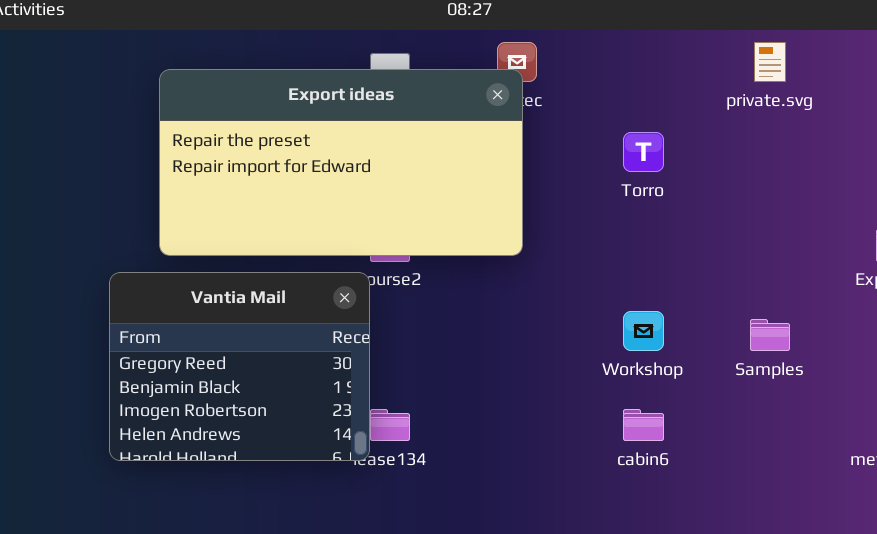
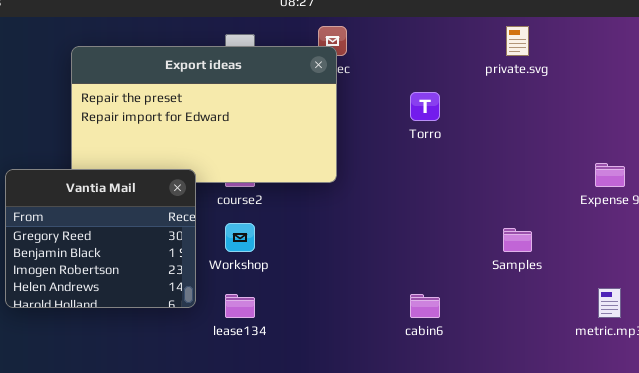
Vantia Mail: [109,272,370,461] -> [5,169,196,308], moved
Workshop: [623,311,664,351] -> [225,223,255,252], moved

